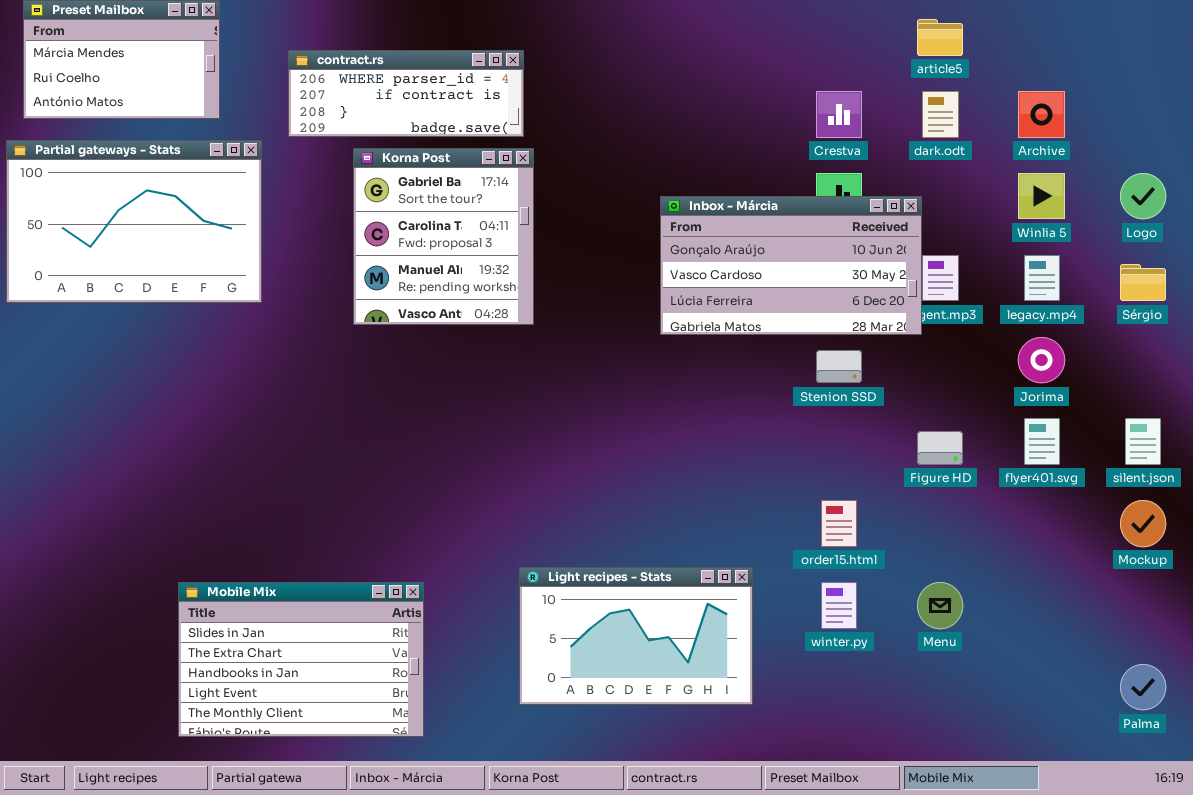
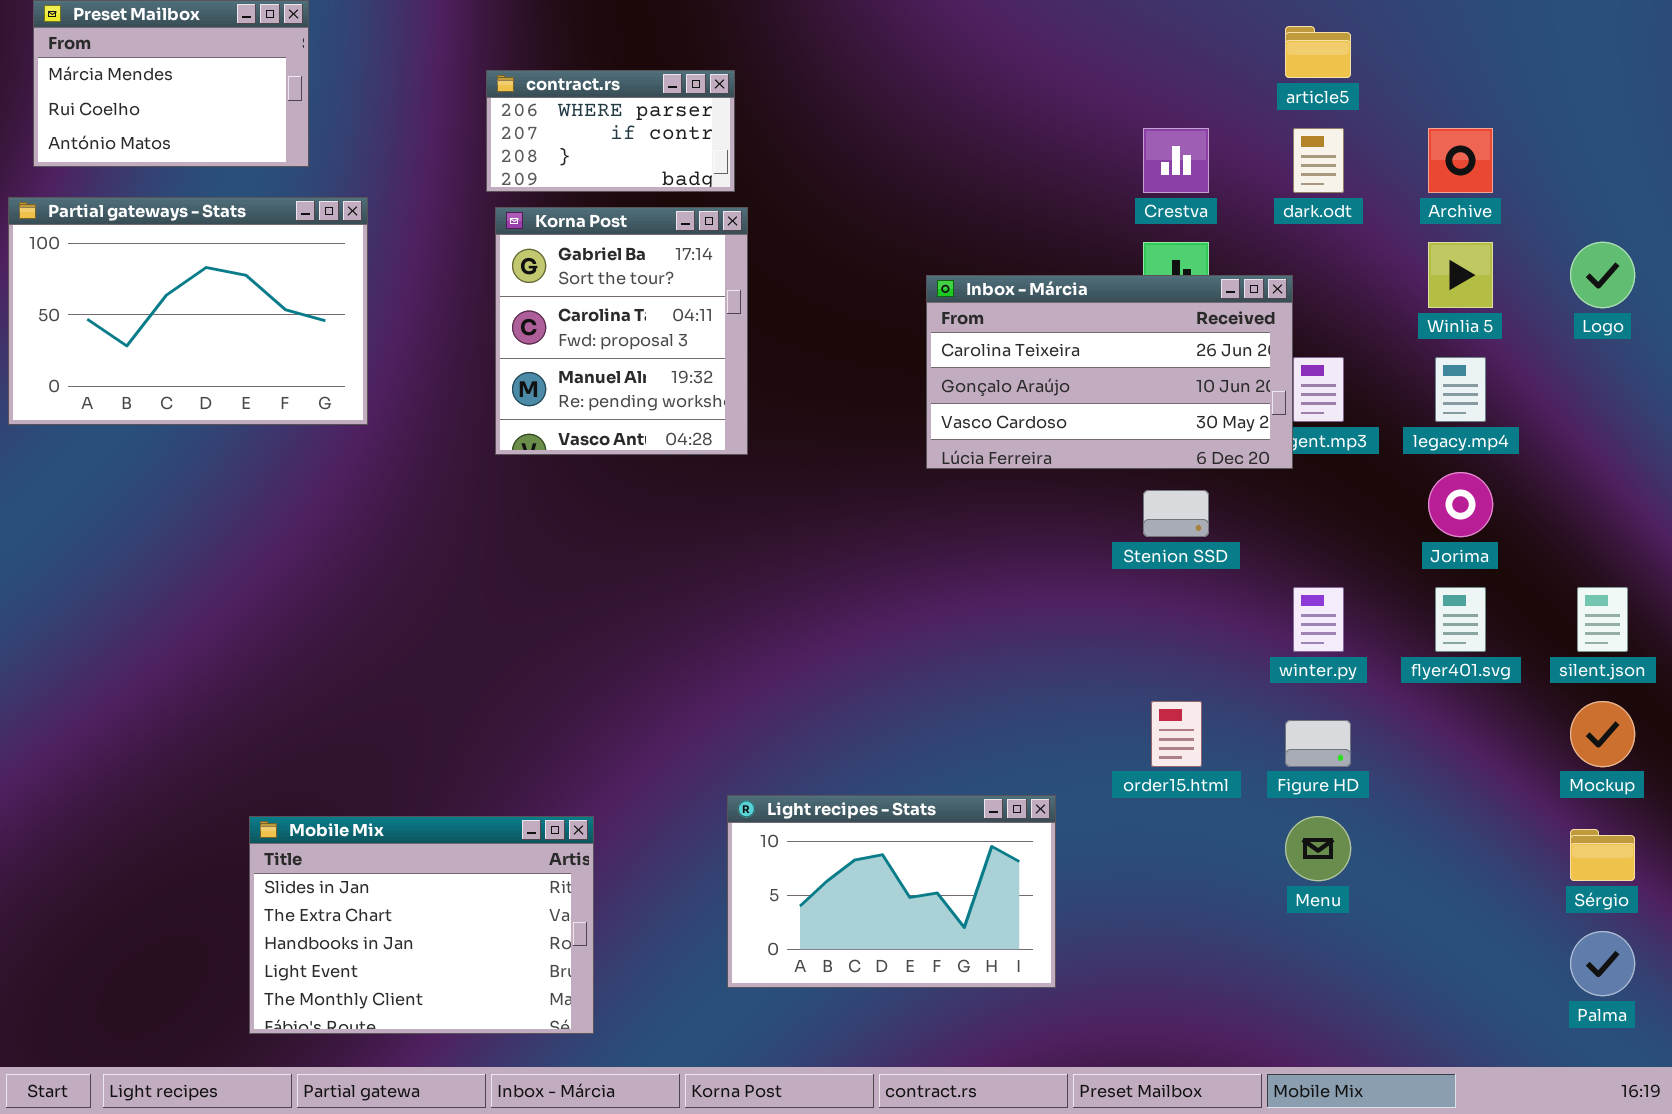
contract.rs: [288,50,524,137] -> [486,70,735,192], resized
Inbox - Márcia: [660,196,922,335] -> [926,275,1293,469], scrolled up 1 row
Sérgio: [1120,264,1166,301] -> [1570,829,1635,881], moved
Figure HD: [917,431,963,465] -> [1285,720,1351,767], moved
winter.py: [821,582,857,629] -> [1293,587,1344,652], moved

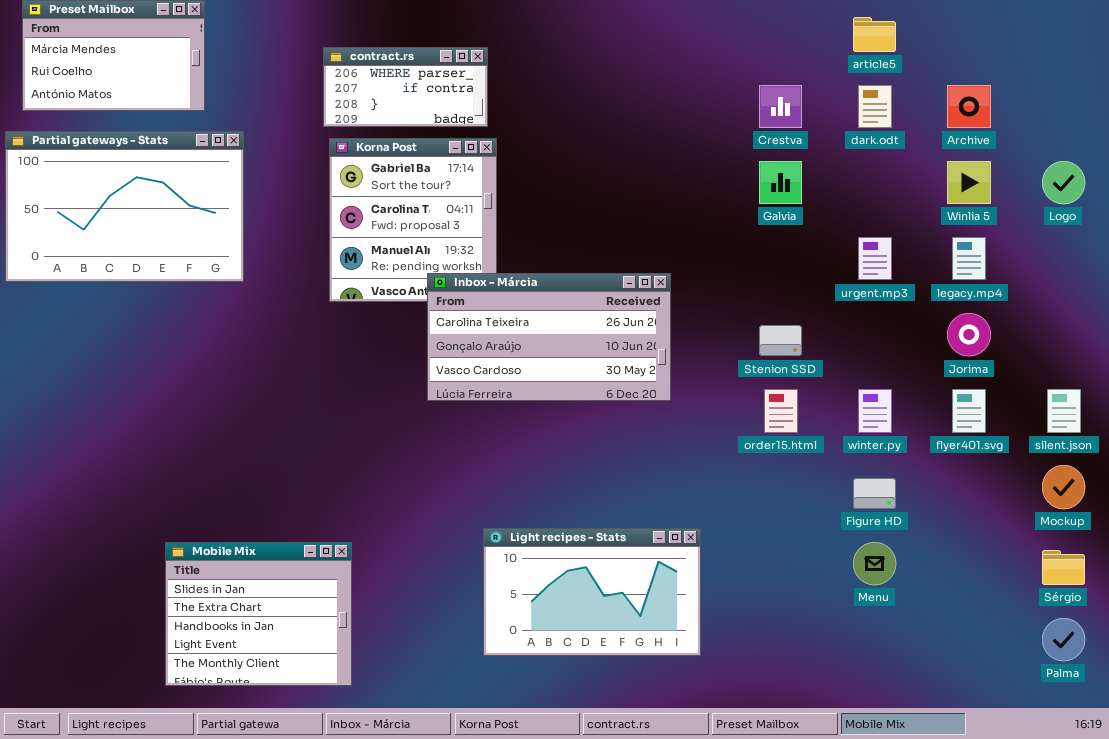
Inbox - Márcia: [926,275,1293,469] -> [427,273,671,401], moved
order15.html: [1151,701,1202,767] -> [764,389,798,433], moved
Mobile Mix: [249,816,594,1034] -> [165,542,352,686], resized

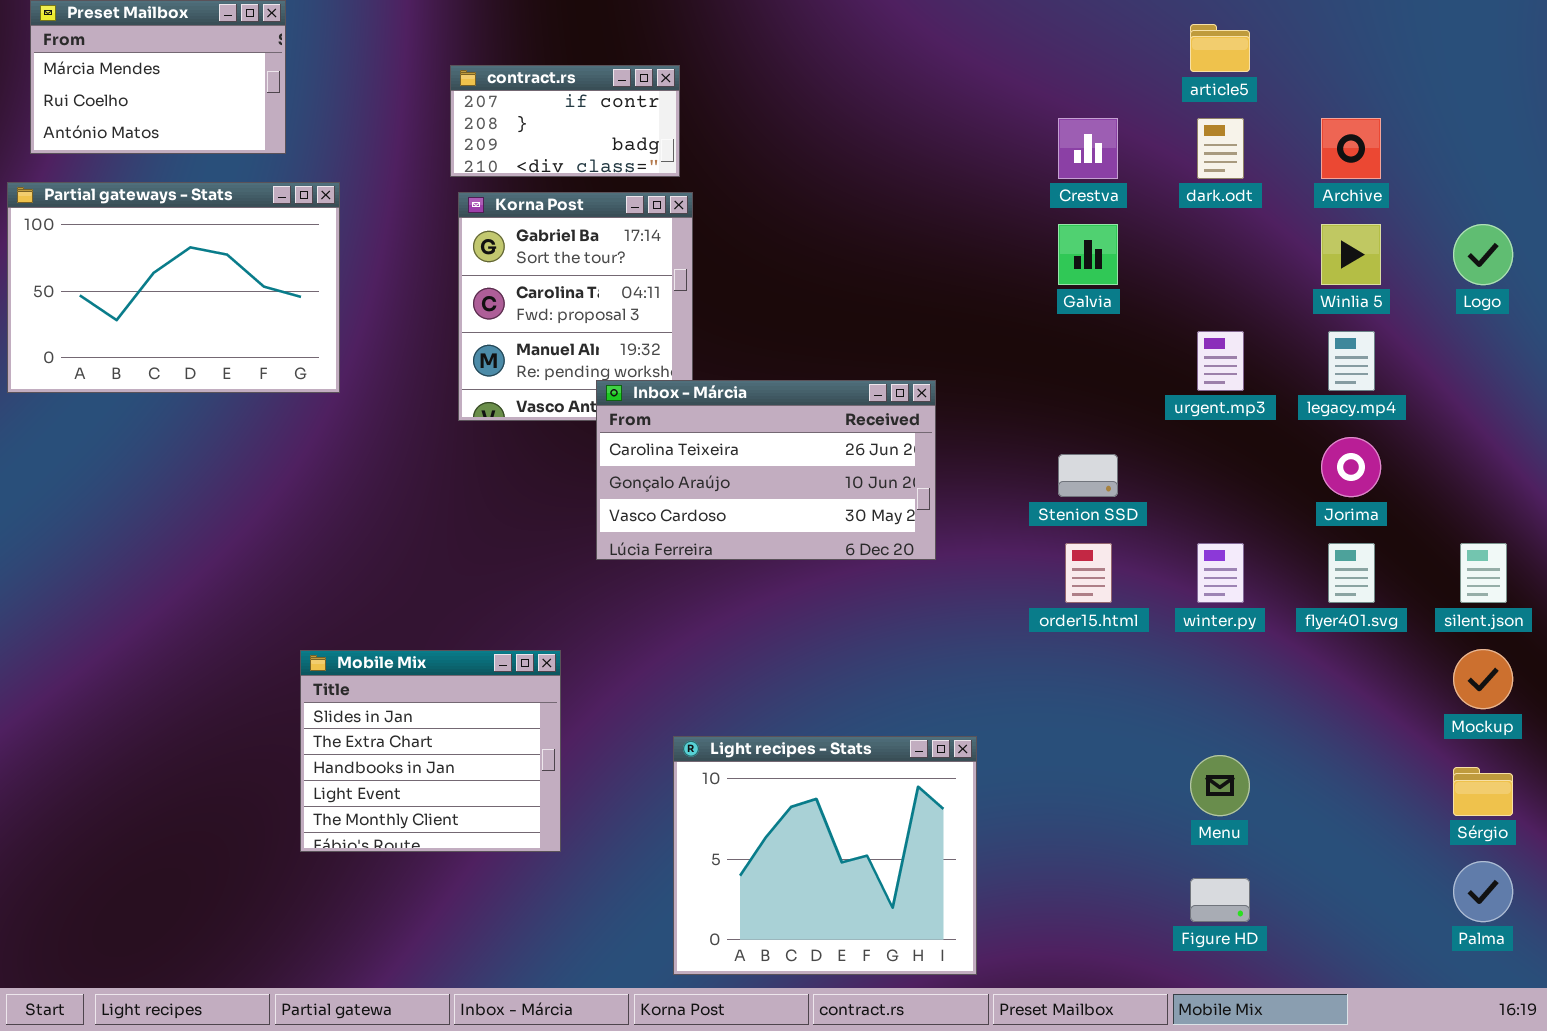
contract.rs: [323,47,488,127] -> [450,65,680,177], scrolled down 1 row
Figure HD: [853,478,896,509] -> [1190,878,1250,922], moved
Light recipes - Stats: [483,528,701,656] -> [673,736,977,975], resized
Mobile Mix: [165,542,352,686] -> [300,650,561,852], moved

